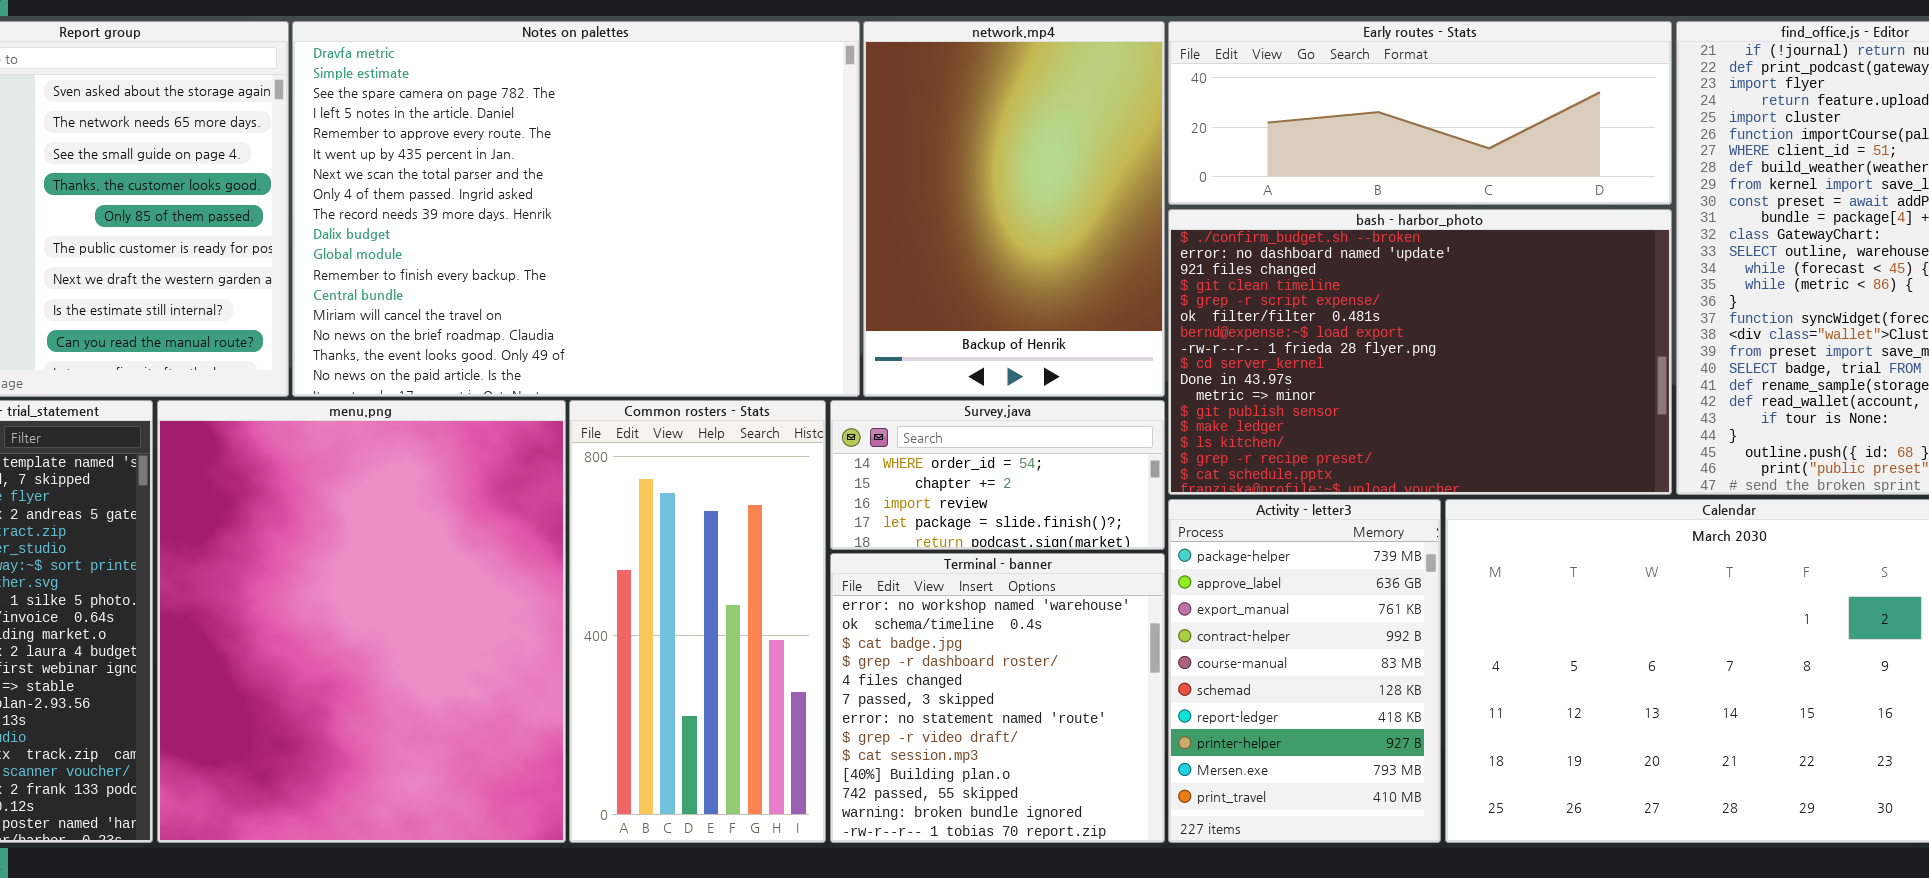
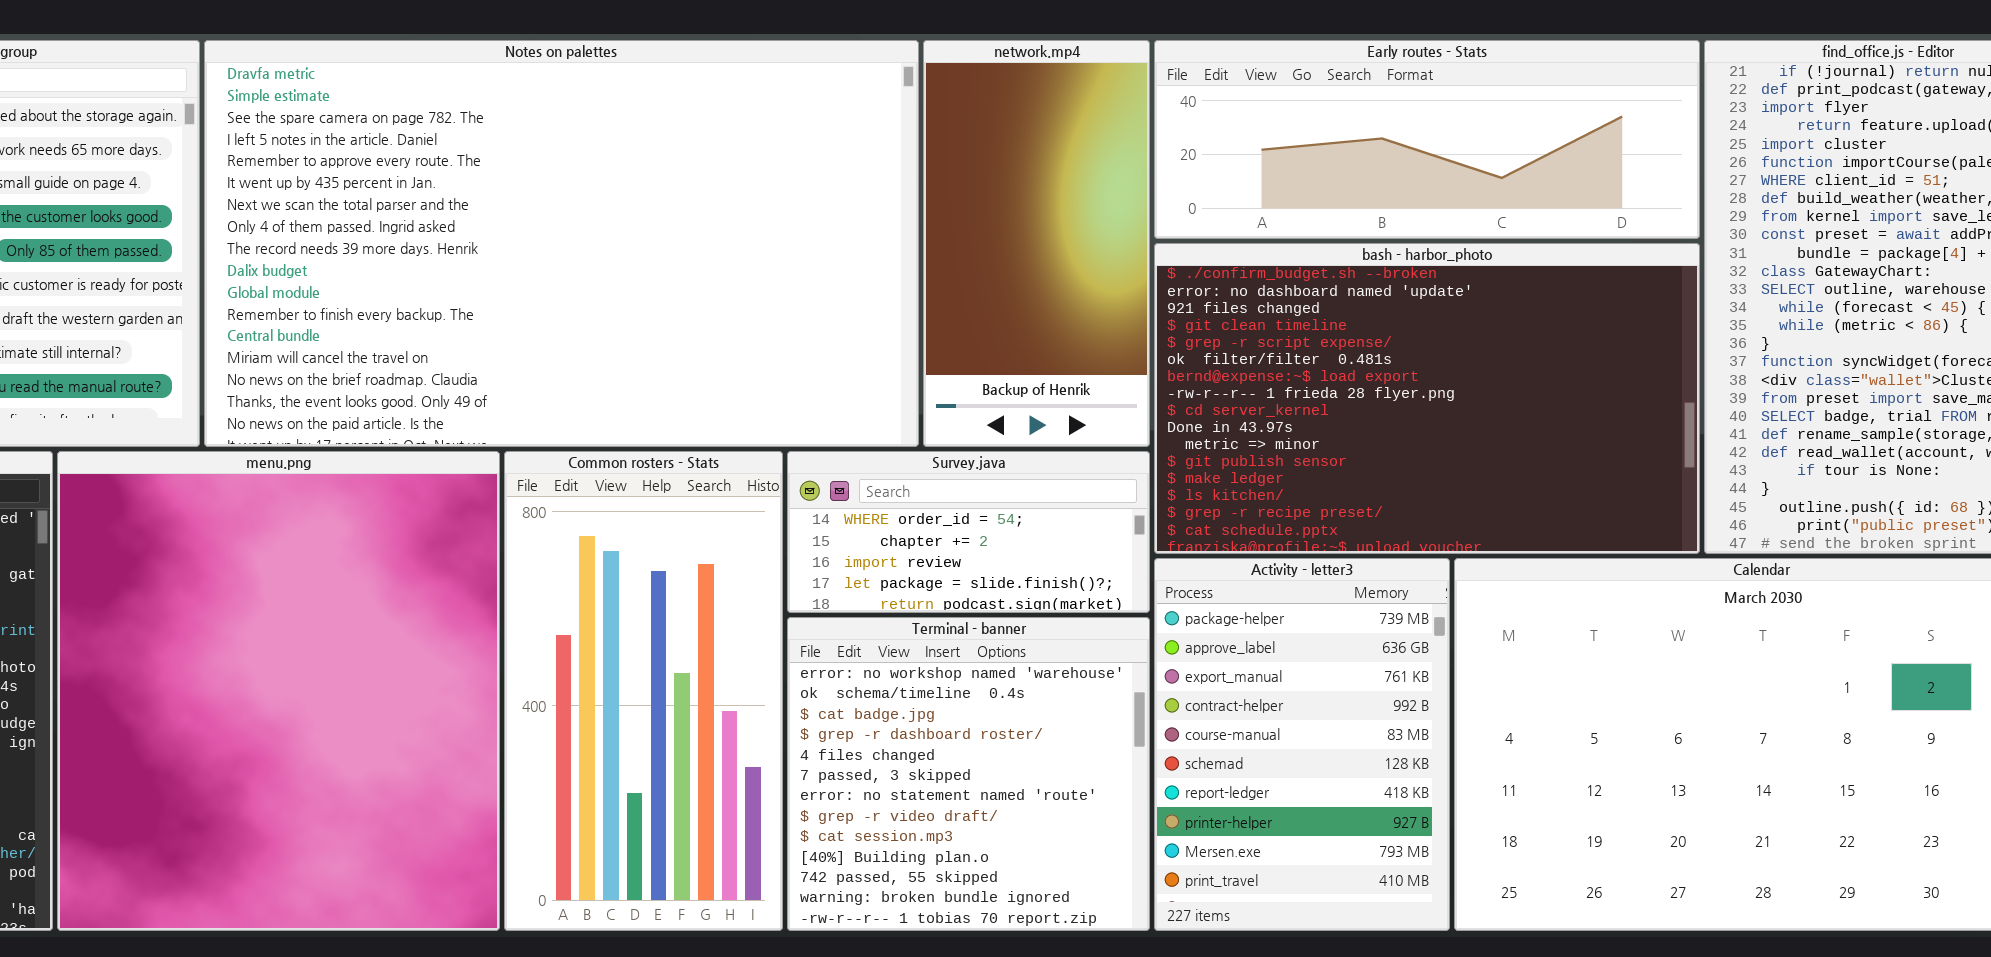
Notes on palettes: [292,21,860,397] -> [204,40,919,447], resized
network.mp4: [863,21,1165,397] -> [923,40,1150,447], resized

